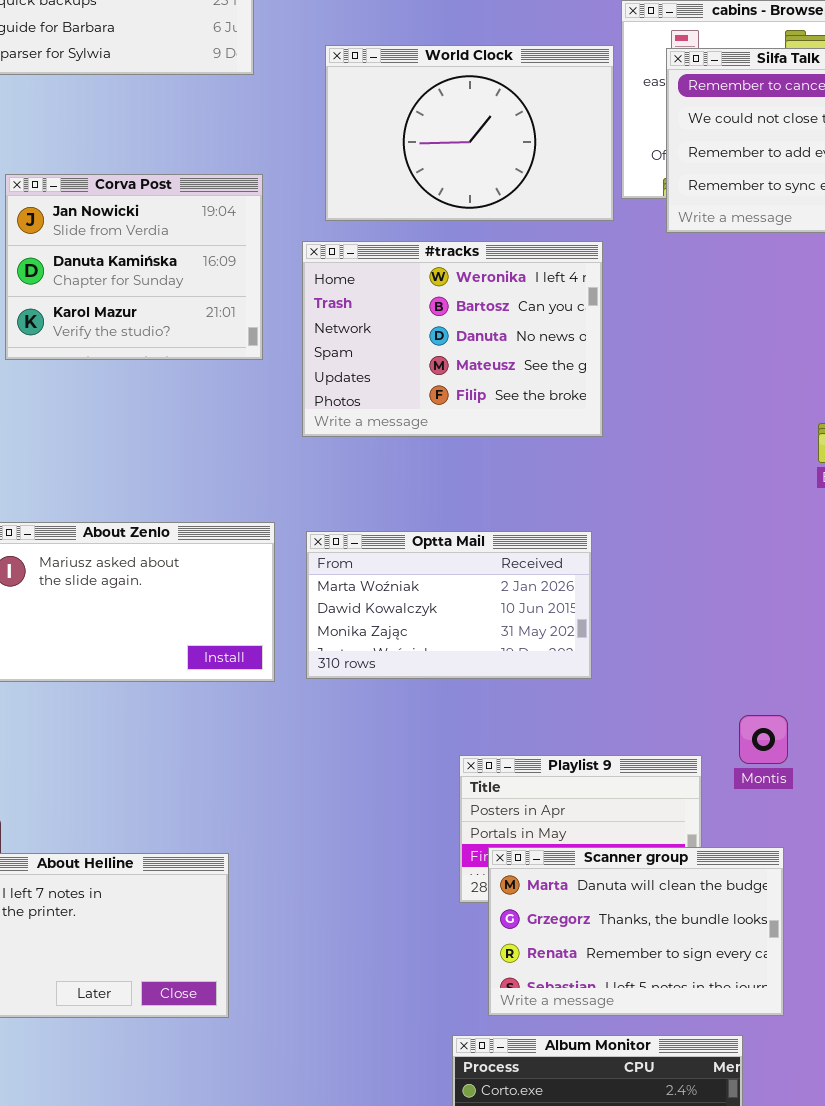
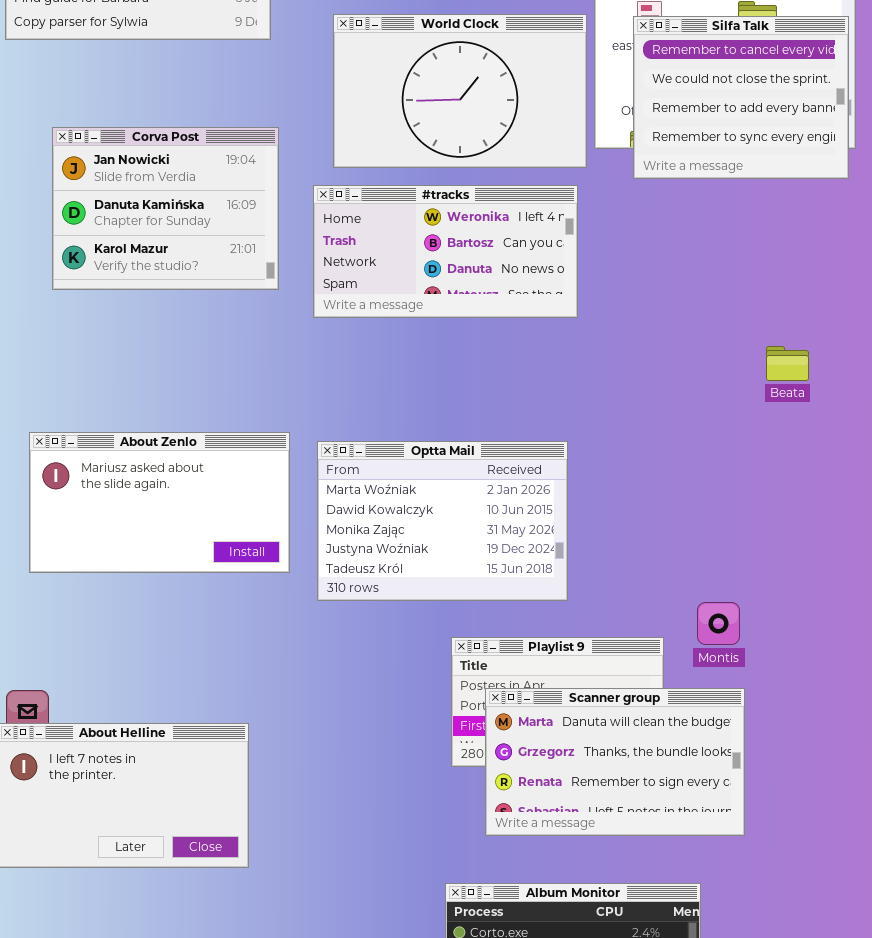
#tracks: [302,241,603,437] -> [313,185,578,318], resized
Optta Mail: [306,531,592,679] -> [317,441,568,601], resized
Scanner group: [488,847,784,1016] -> [485,688,745,836], moved

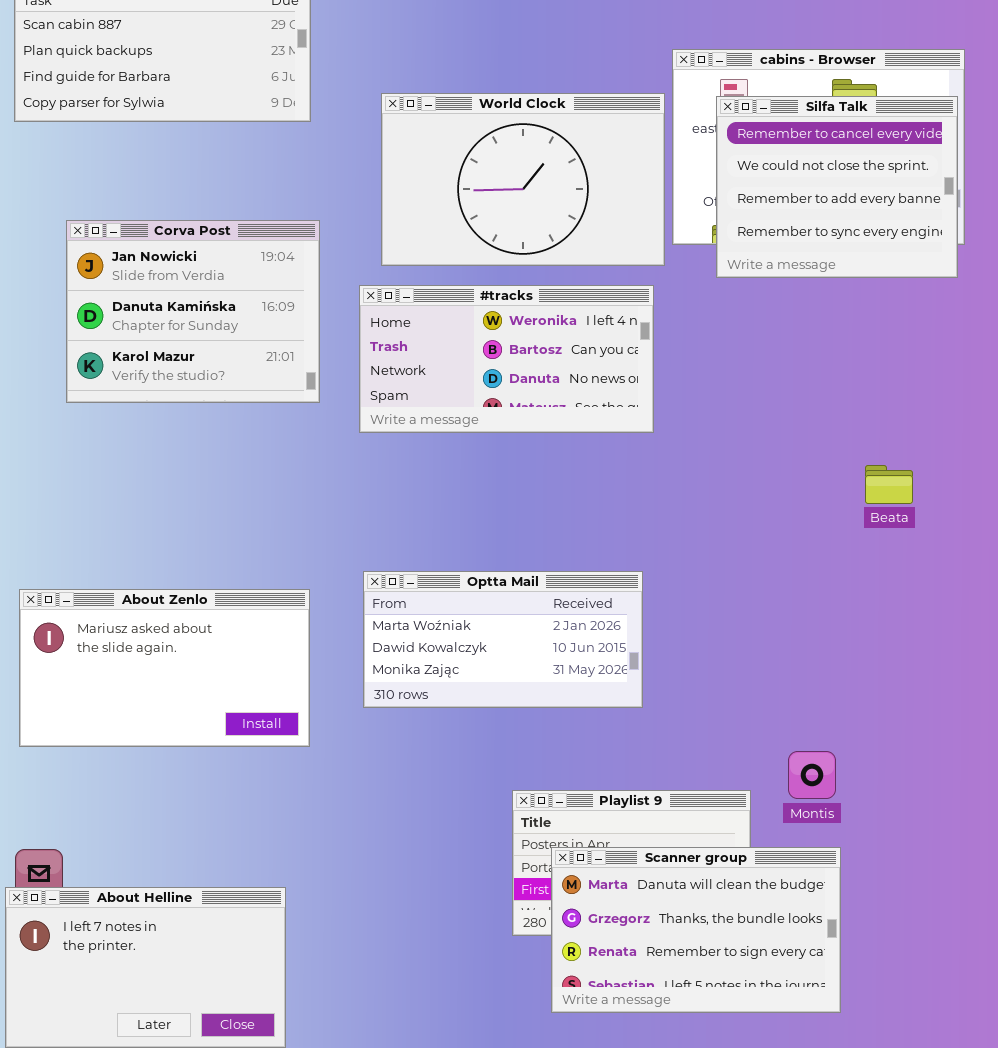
About Zenlo: [29,432,290,573] -> [19,589,310,747], moved
Optta Mail: [317,441,568,601] -> [363,571,643,708], resized

